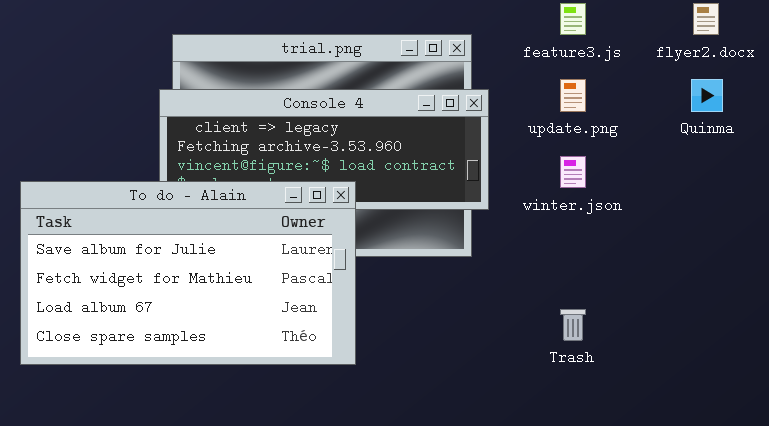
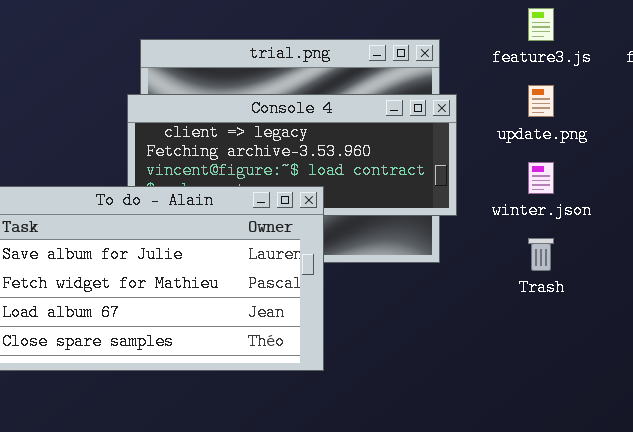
Trash: [560,309,586,341] -> [528,238,554,271], moved

